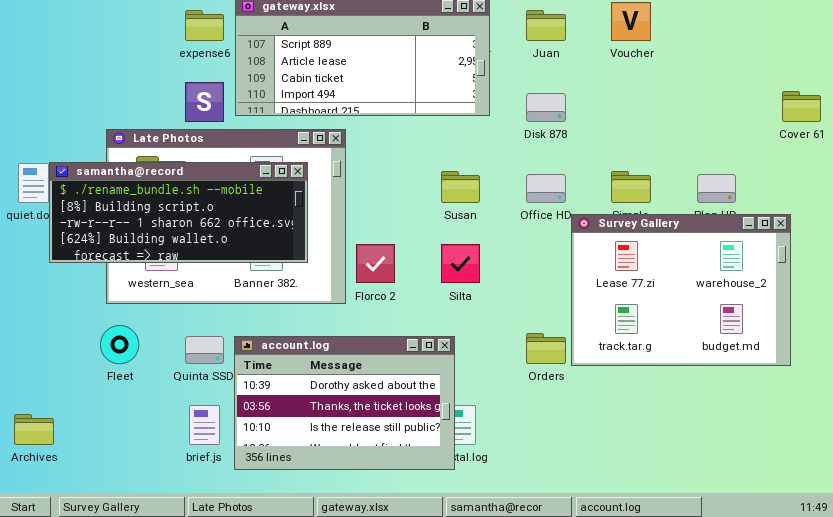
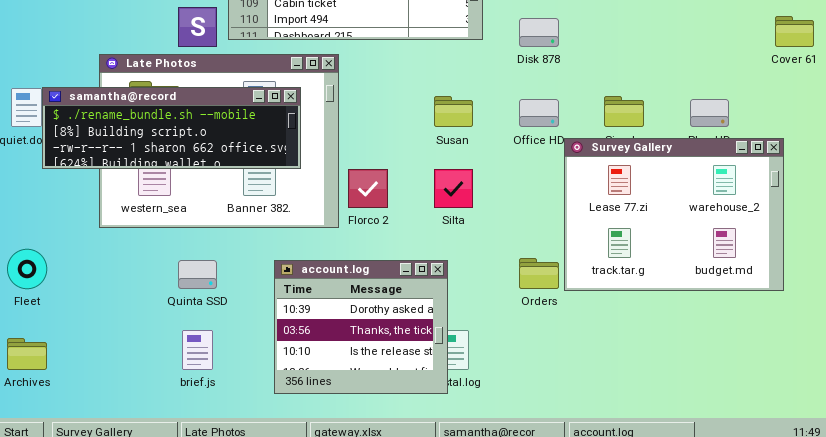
samantha@record: [49,162,308,263] -> [42,87,301,169], resized
Fleet: [100,325,139,364] -> [7,249,47,289], moved
account.log: [234,336,455,470] -> [274,260,448,394], resized

